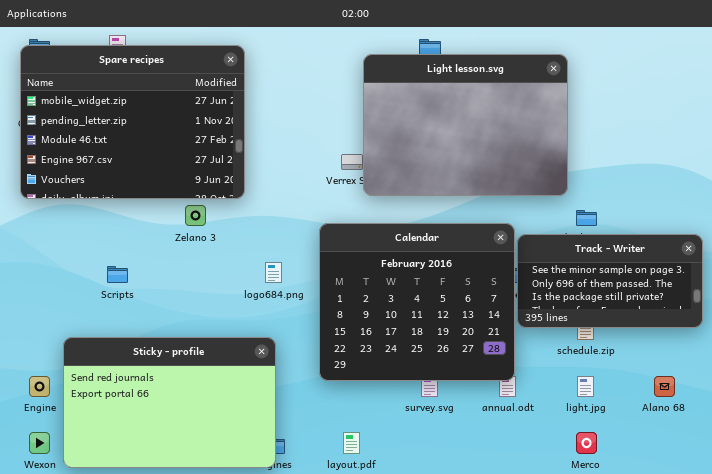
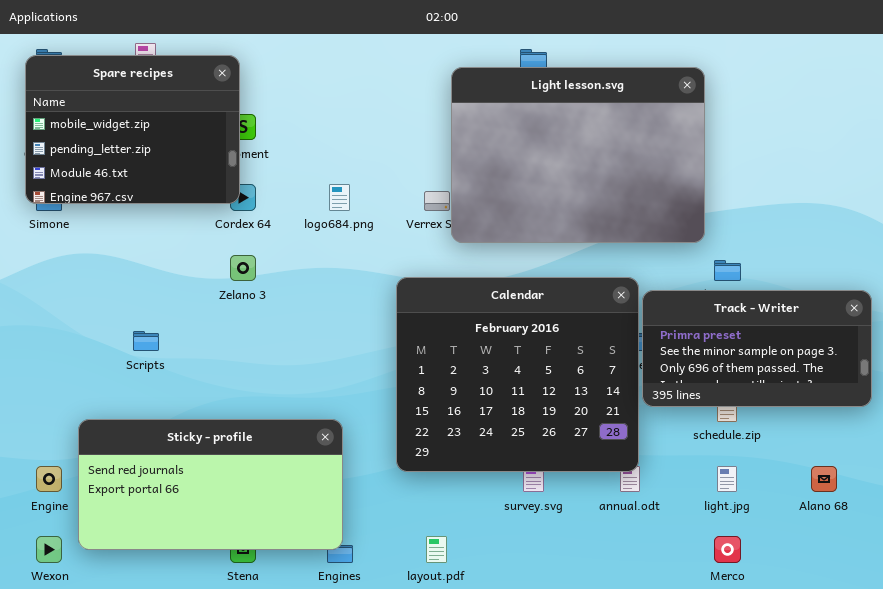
Spare recipes: [20,45,245,199] -> [25,55,240,204], resized
Track - Writer: [517,234,703,328] -> [642,290,872,407], scrolled up 1 row
logo684.png: [265,262,282,283] -> [329,184,350,211], moved
Sticky - profile: [63,337,276,468] -> [78,419,343,550], resized

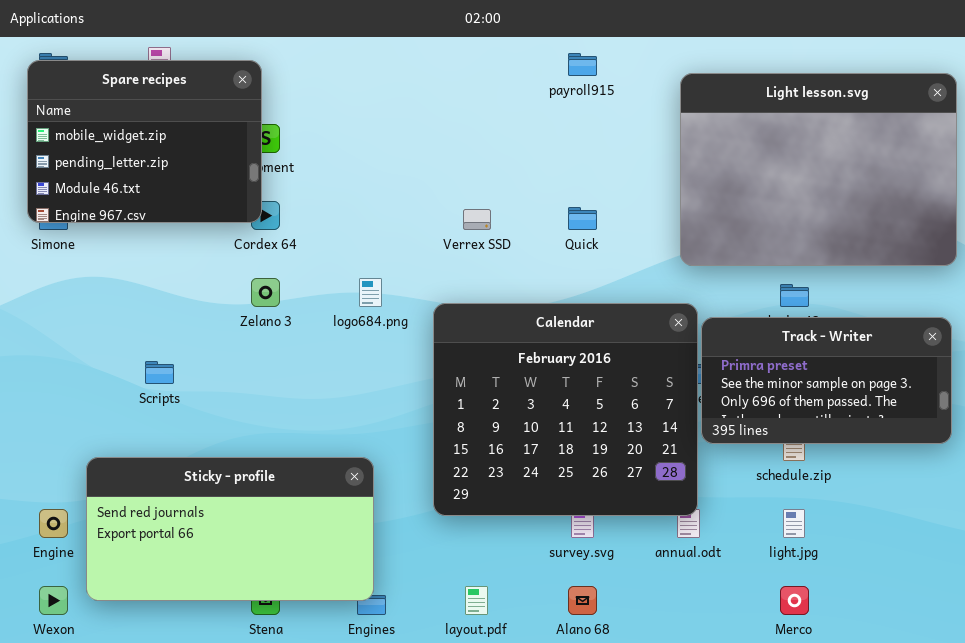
Light lesson.svg: [451,67,705,243] -> [680,73,957,266], moved
logo684.png: [329,184,350,211] -> [359,278,382,307], moved
Alano 68: [811,466,837,492] -> [568,586,597,615], moved

